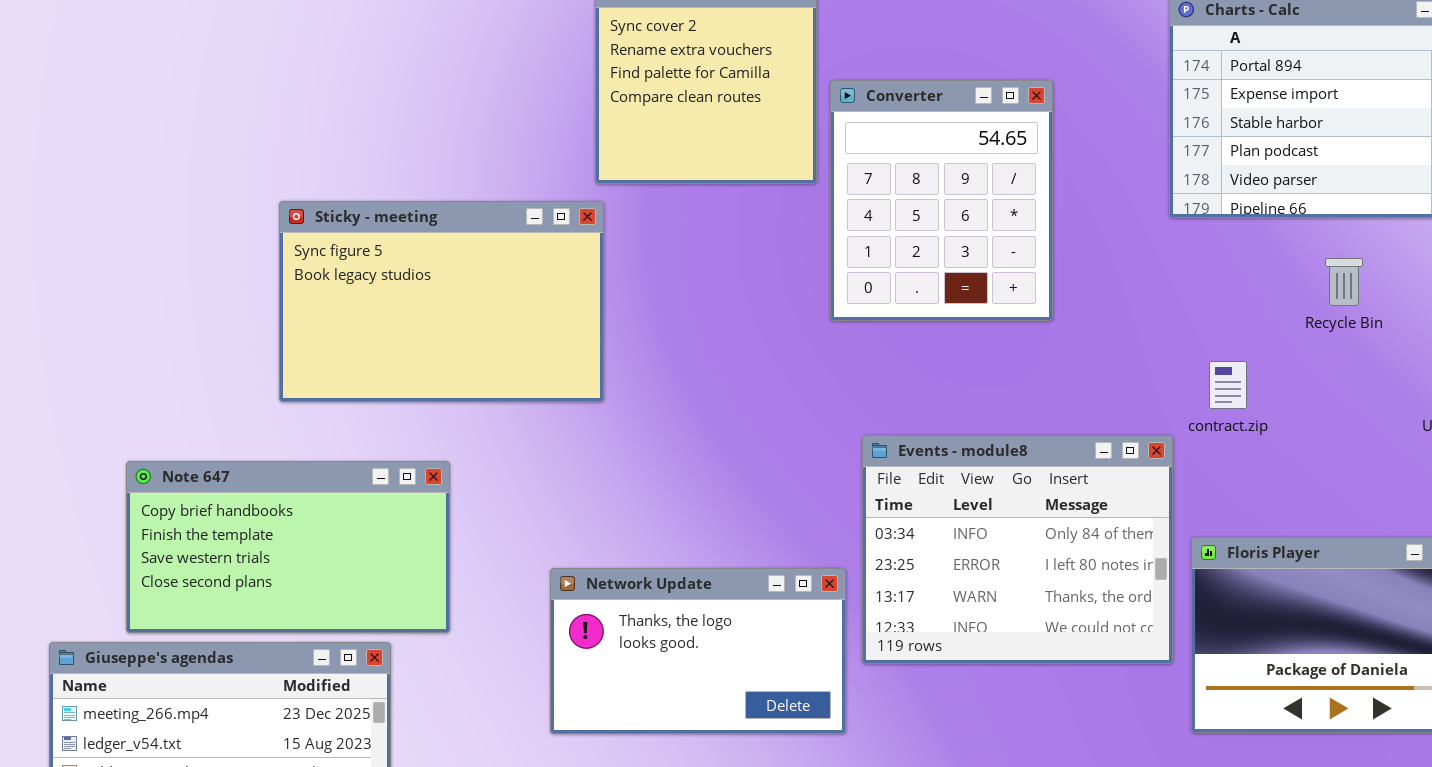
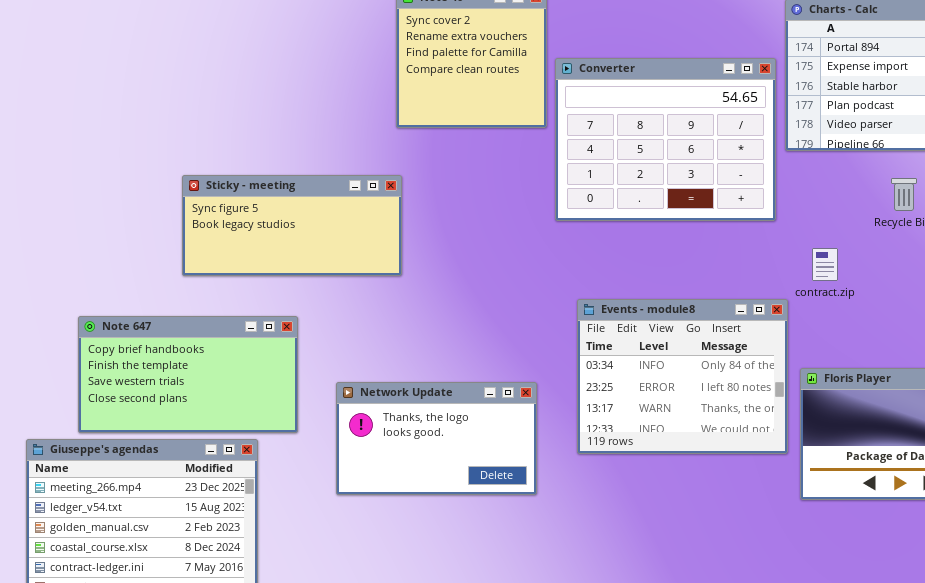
Converter: [830,80,1053,321] -> [555,58,776,221], resized
Sticky - meeting: [279,201,604,402] -> [182,175,402,276], resized
Network Update: [550,568,846,734] -> [336,382,537,495], moved

